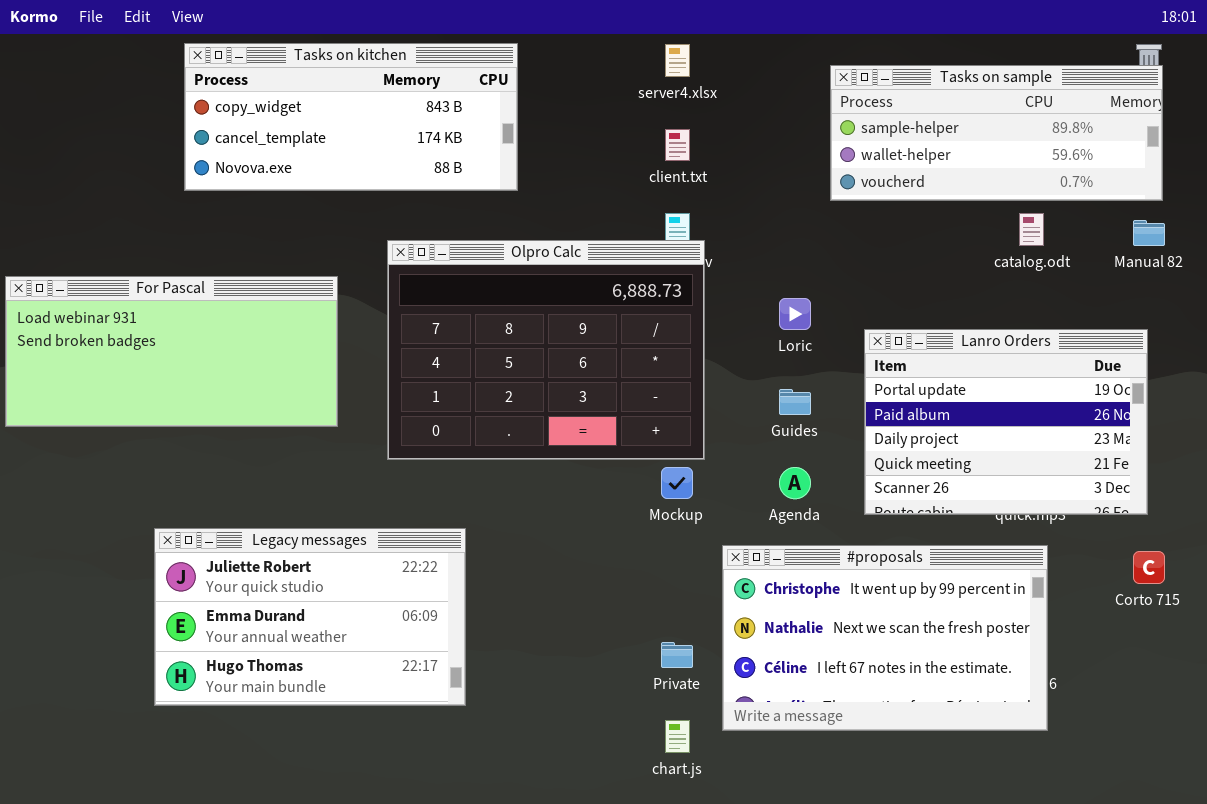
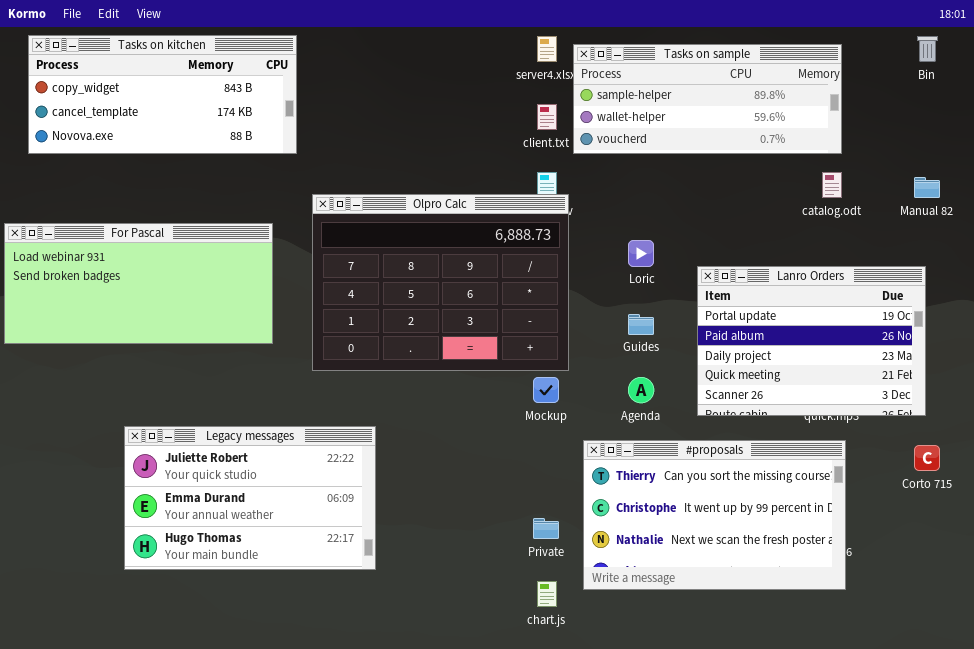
Tasks on kitchen: [184,43,518,191] -> [28,35,297,154], moved
Tasks on sample: [830,65,1163,201] -> [573,44,842,154], moved
#proposals: [722,545,1048,731] -> [583,440,846,590], scrolled up 1 row

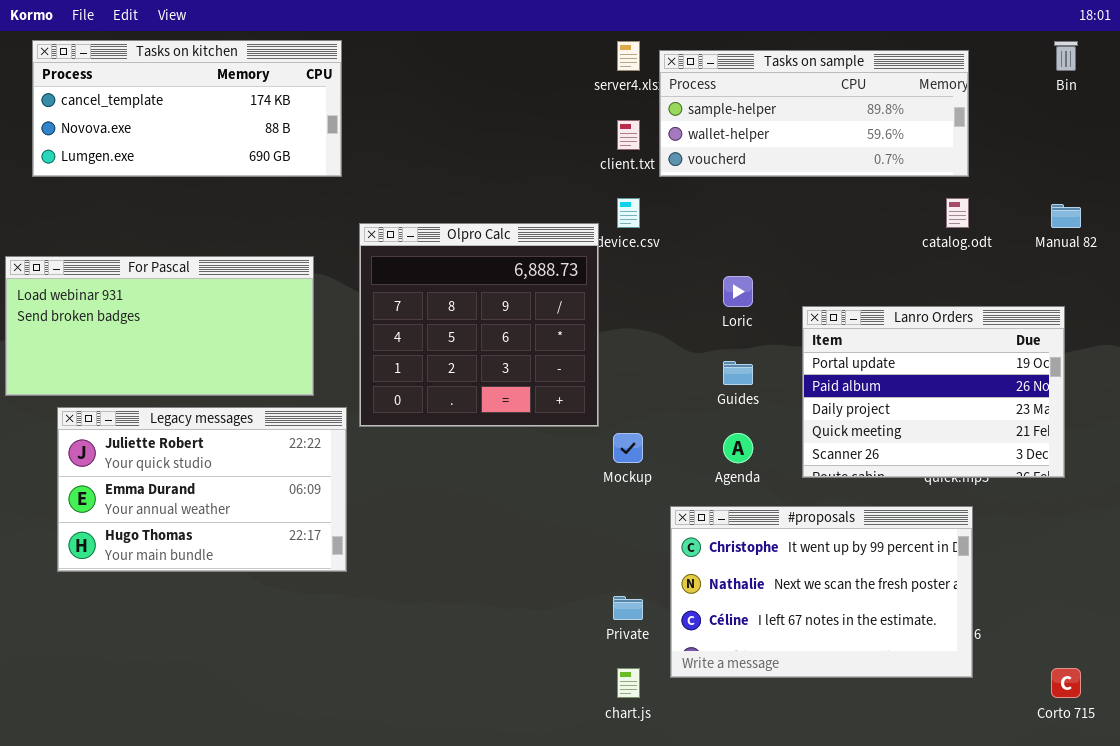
Tasks on kitchen: [28,35,297,154] -> [32,40,342,177], scrolled down 1 row
Olpro Calc: [312,194,569,371] -> [359,223,599,427], resized
Legacy messages: [124,426,376,570] -> [57,407,347,572], moved
#proposals: [583,440,846,590] -> [670,506,973,678], scrolled down 1 row
Corto 715: [914,445,940,471] -> [1051,668,1081,698], moved

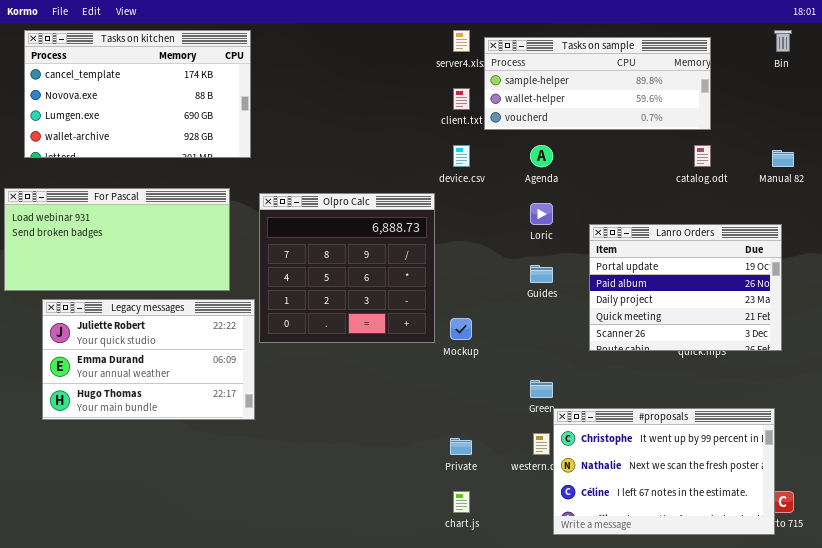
Tasks on kitchen: [32,40,342,177] -> [24,30,251,158], resized
Olpro Calc: [359,223,599,427] -> [259,193,435,343], moved
Agenda: [723,433,753,463] -> [530,145,553,167], moved
#proposals: [670,506,973,678] -> [553,408,775,535], moved

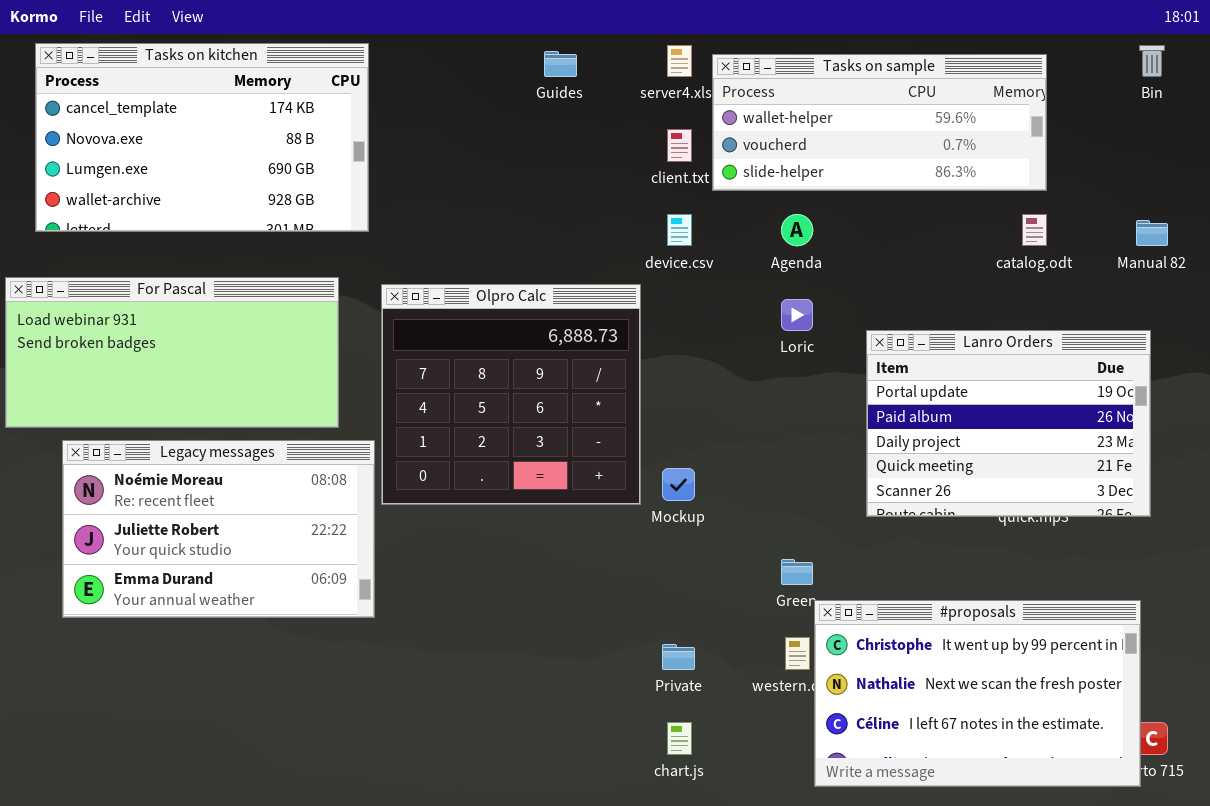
Tasks on sample: [484,37,711,130] -> [712,54,1047,191], scrolled down 1 row
Guides: [530,265,553,283] -> [544,51,577,77], moved
Legacy messages: [42,299,255,420] -> [62,440,375,618], scrolled up 1 row

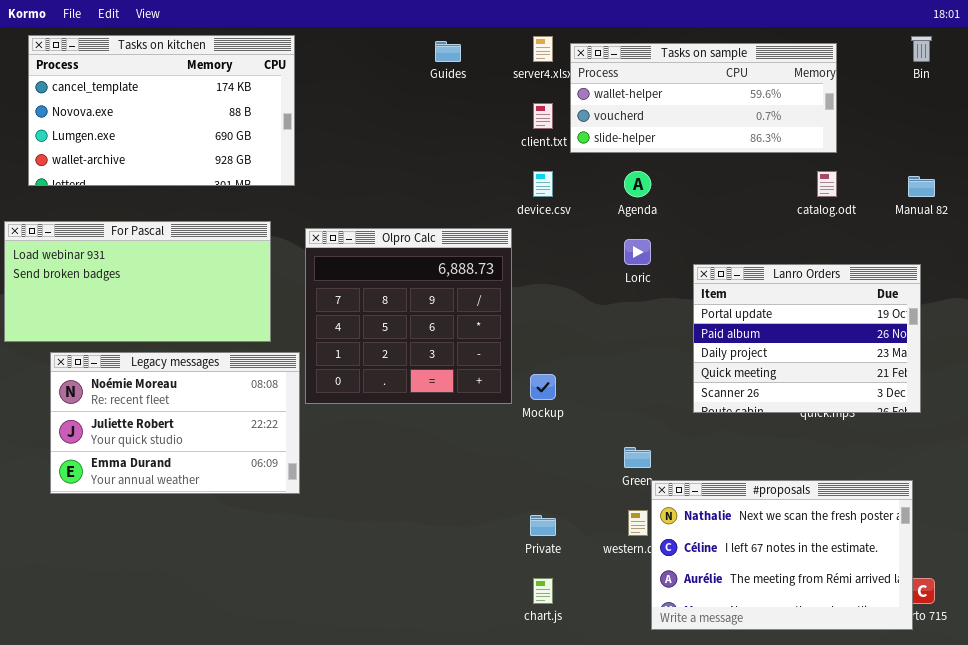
#proposals: [814,600,1141,787] -> [651,480,913,630], scrolled down 1 row

